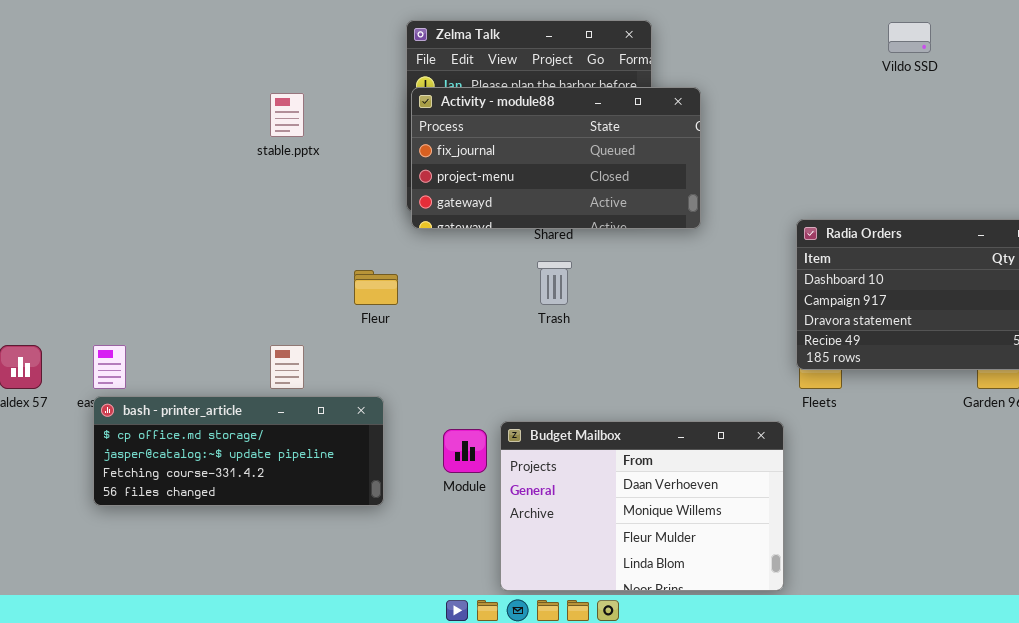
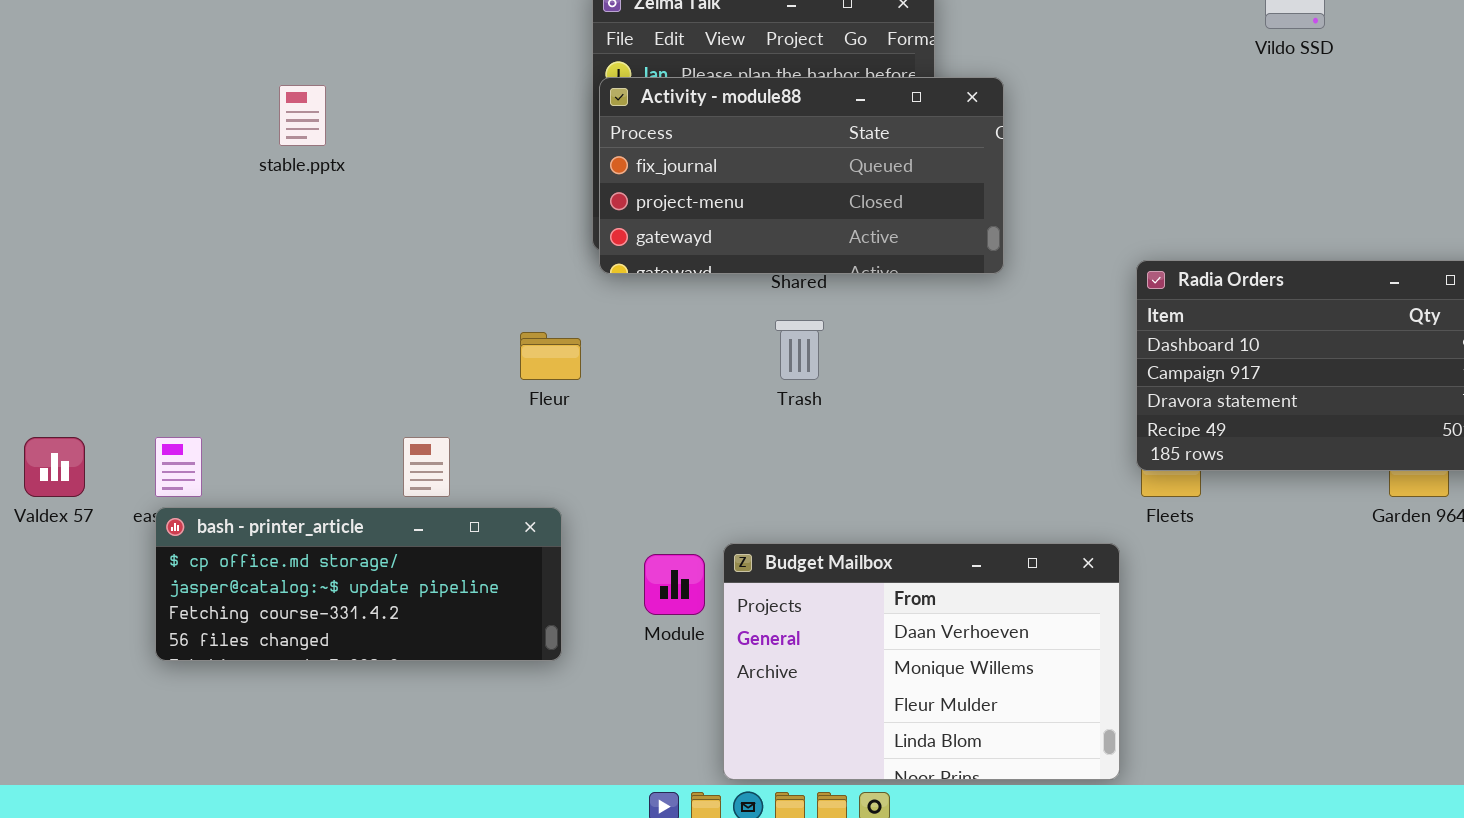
stable.pptx: [270,93,304,137] -> [279,85,326,146], moved

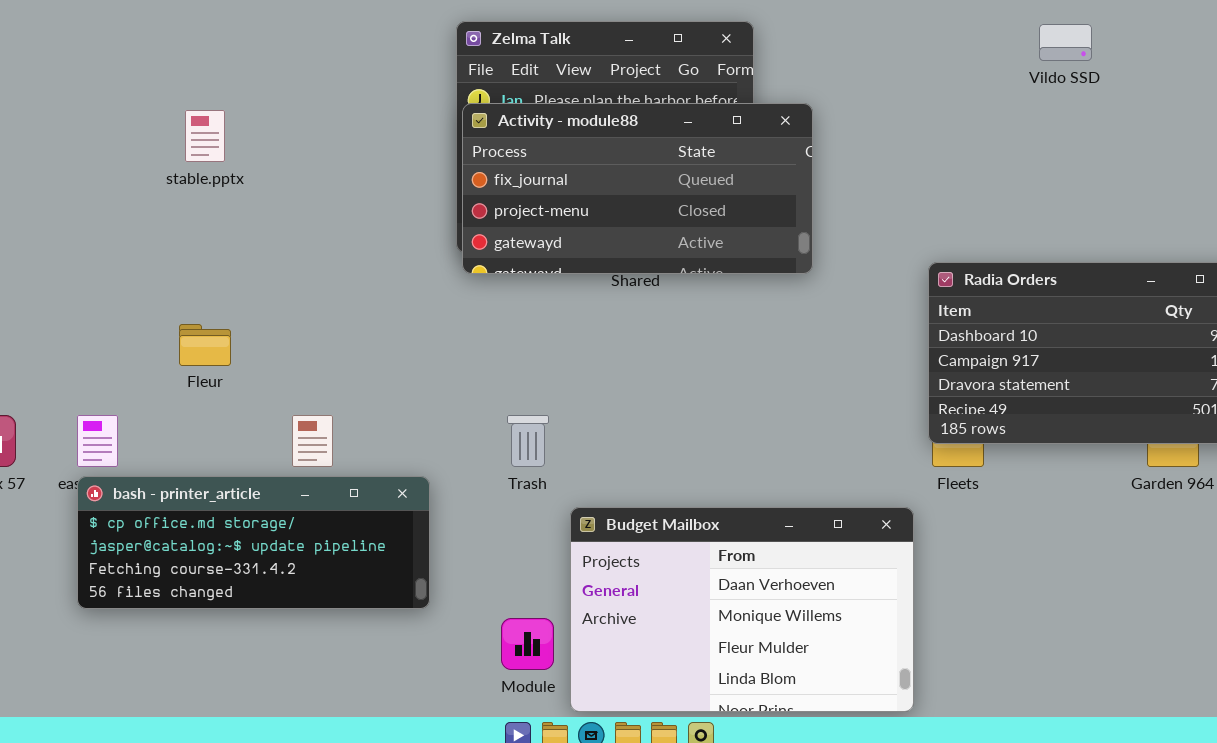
Trash: [775,320,824,380] -> [507,415,549,467], moved
Fleur: [520,332,581,380] -> [179,324,231,366], moved
Module: [644,554,705,615] -> [501,618,554,670], moved

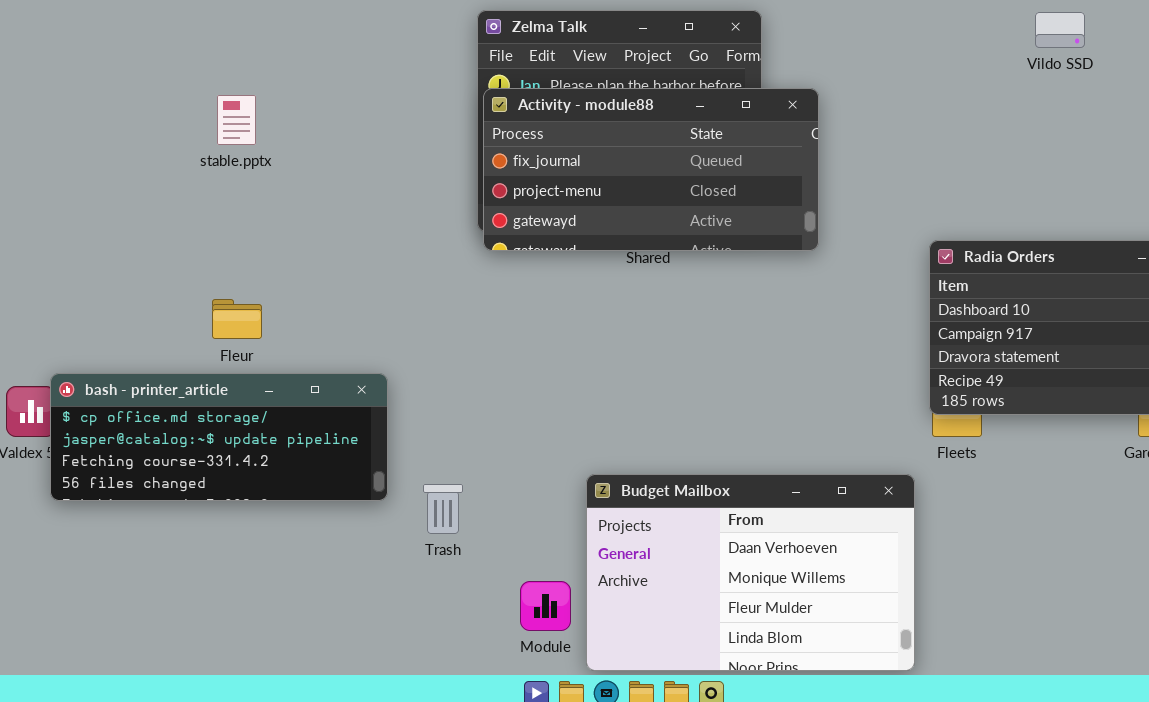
Trash: [507,415,549,467] -> [423,484,463,534], moved
bash - printer_article: [77,476,430,609] -> [50,373,388,501], moved

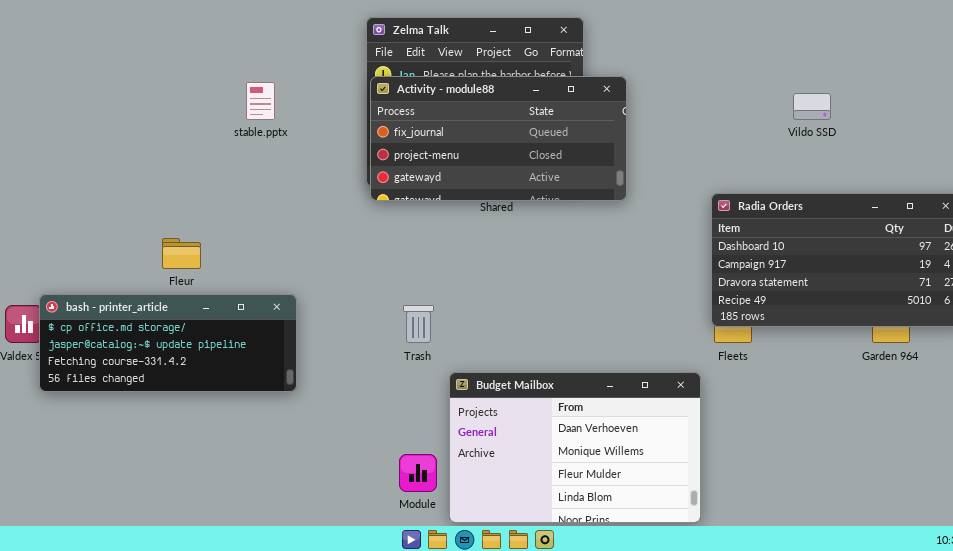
Vildo SSD: [1035,12,1085,48] -> [793,93,831,120], moved
stable.pptx: [217,95,256,145] -> [246,82,275,120], moved
Trash: [423,484,463,534] -> [403,305,434,343], moved

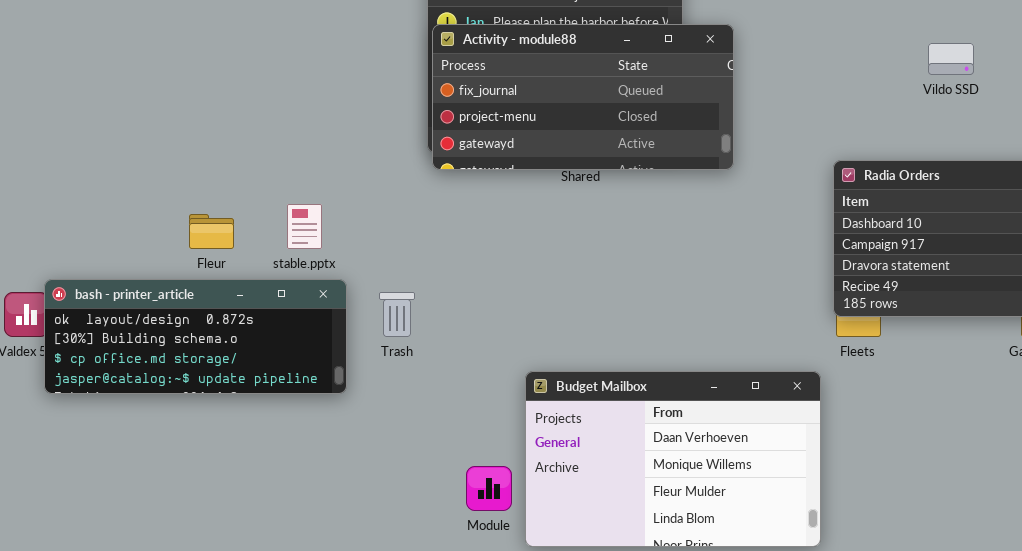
stable.pptx: [246,82,275,120] -> [287,204,322,249], moved
bash - printer_article: [39,294,297,392] -> [44,279,347,394], scrolled up 2 rows
Trash: [403,305,434,343] -> [379,292,415,337], moved

